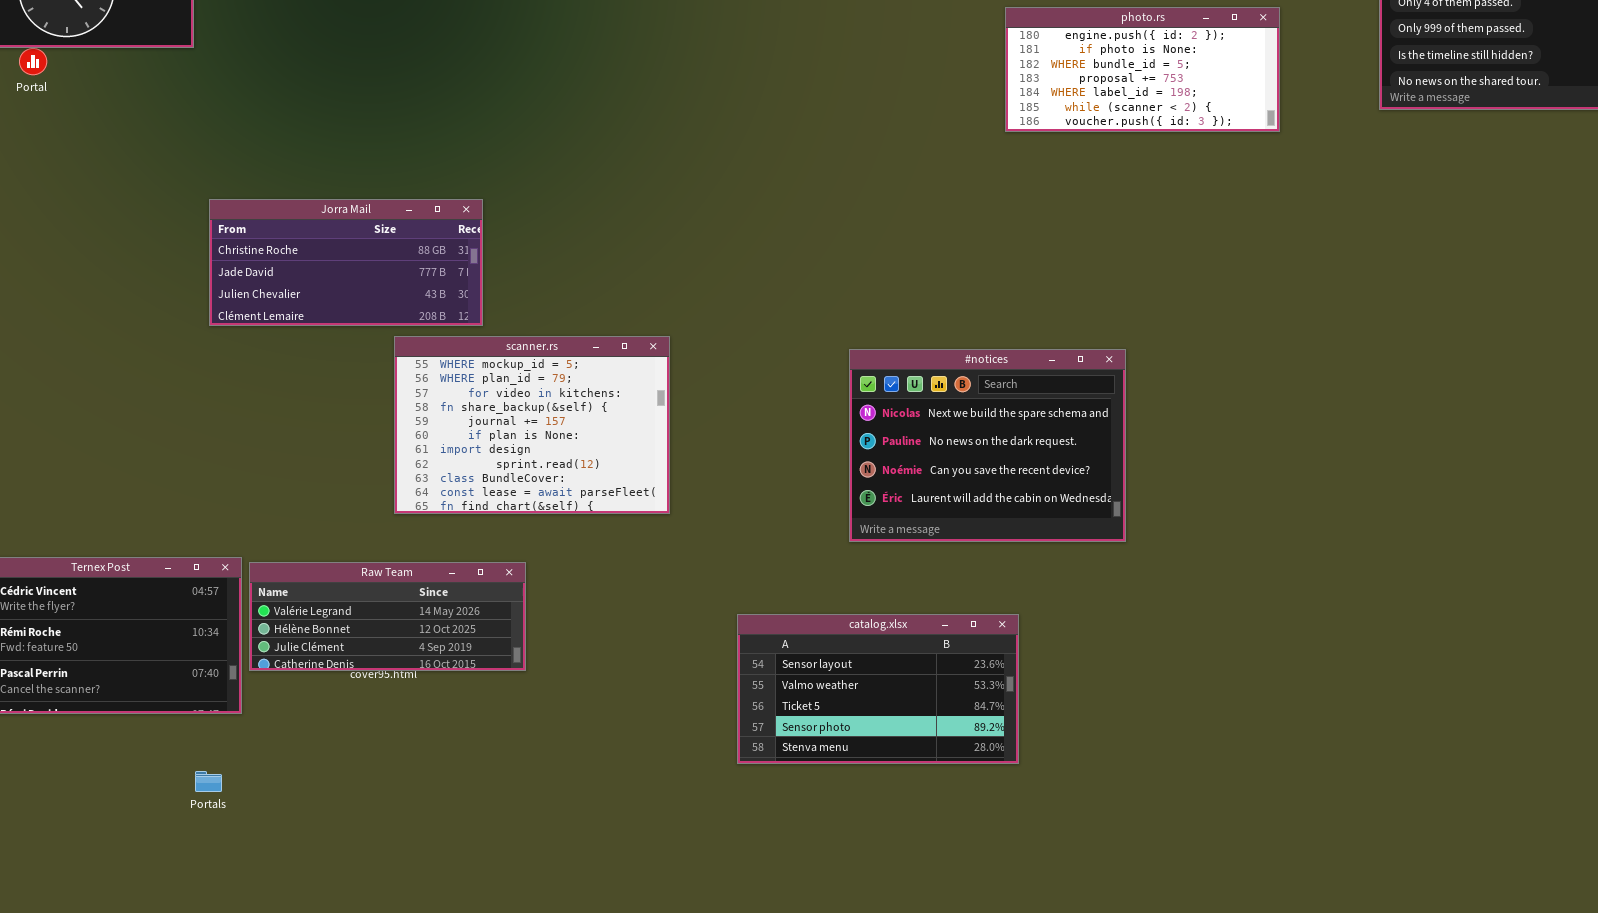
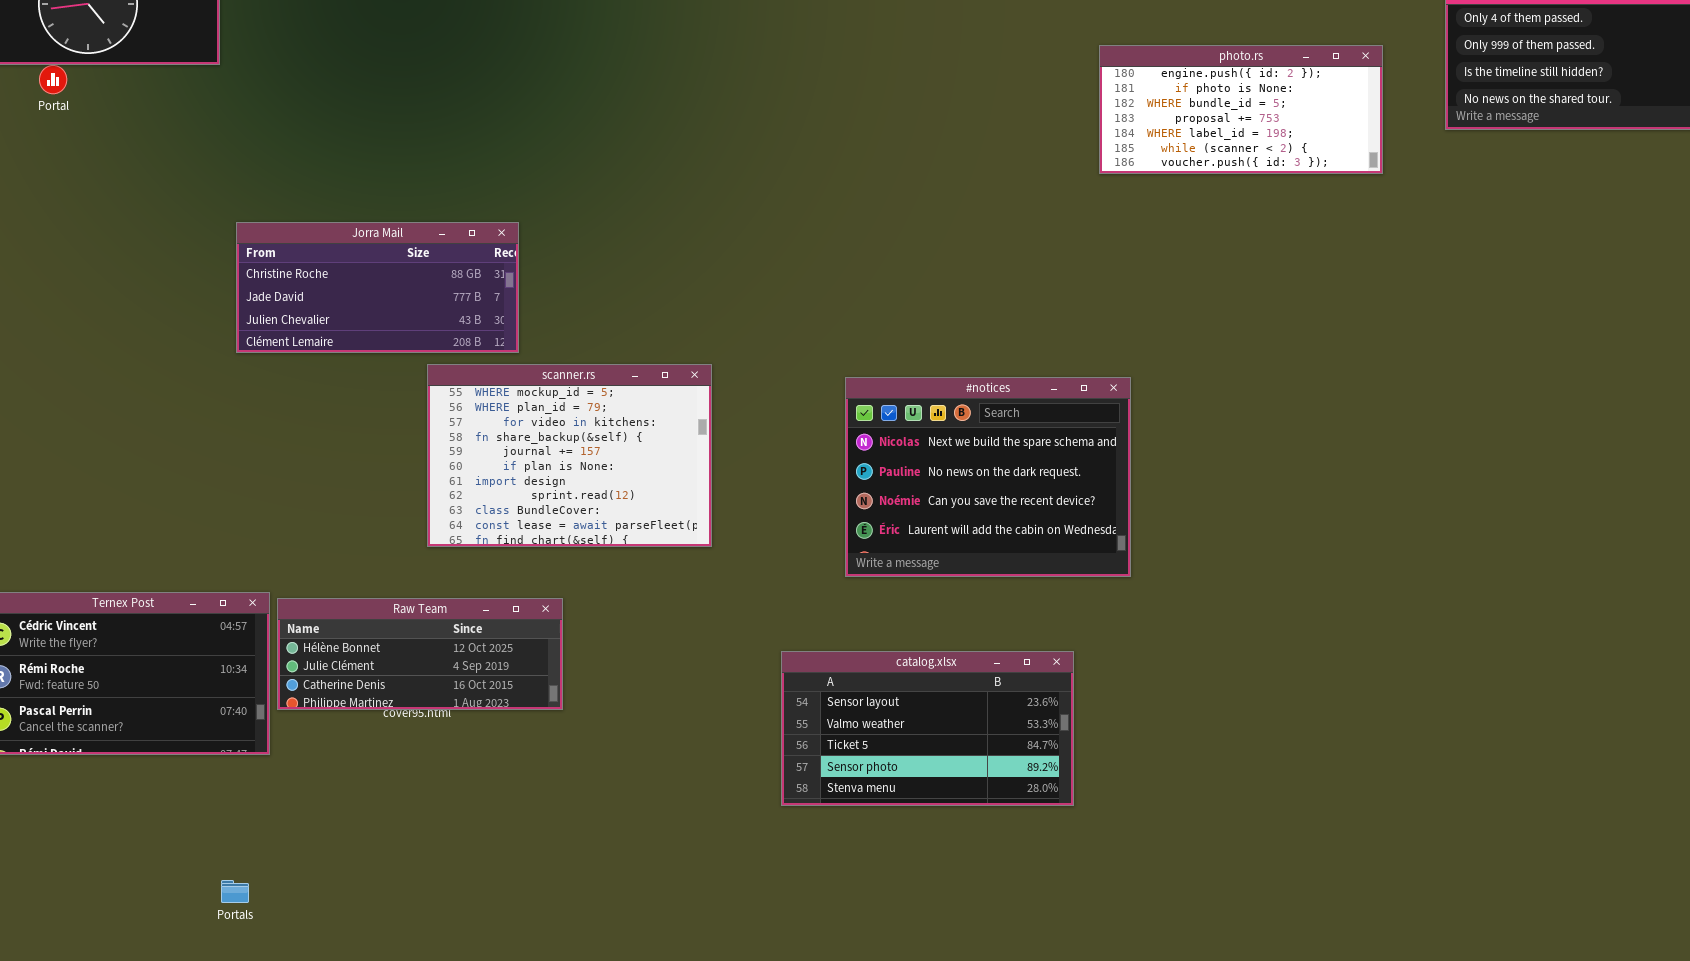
photo.rs: [1005,7,1280,132] -> [1099,45,1383,174], moved
#notices: [849,349,1126,542] -> [845,377,1131,577], moved
Raw Team: [249,562,526,671] -> [277,598,563,710], scrolled down 1 row
Portals: [195,771,222,792] -> [221,880,249,903], moved

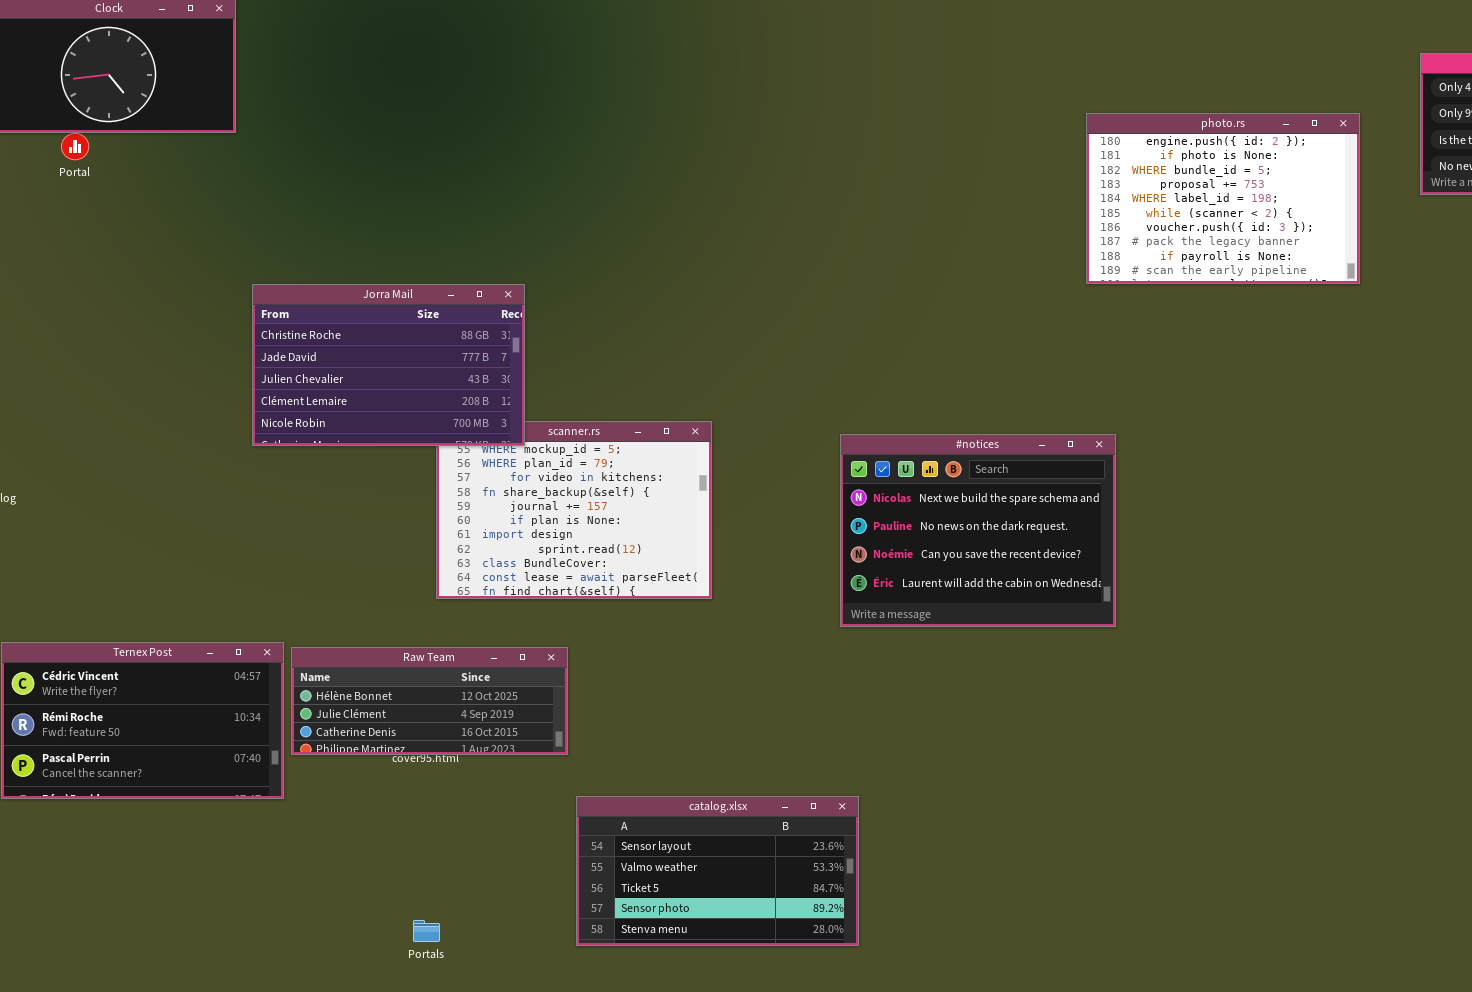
photo.rs: [1099,45,1383,174] -> [1086,113,1360,284], resized
Jorra Mail: [236,222,519,353] -> [252,284,525,446], resized
catalog.xlsx: [781,651,1074,806] -> [576,796,859,946], moved
Portals: [221,880,249,903] -> [413,920,440,942], moved

